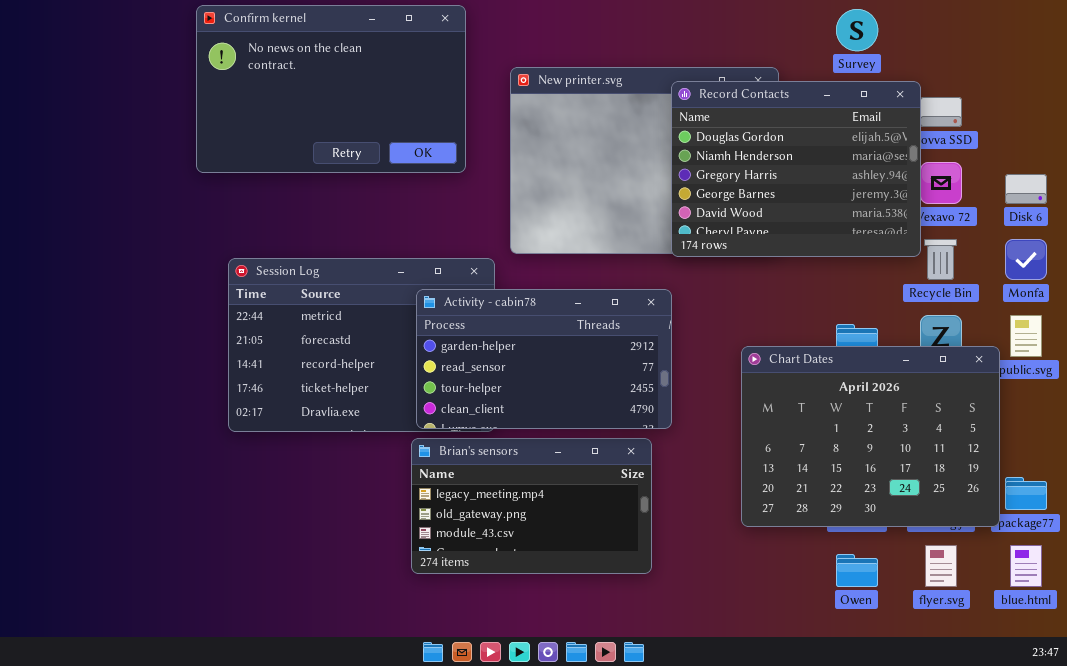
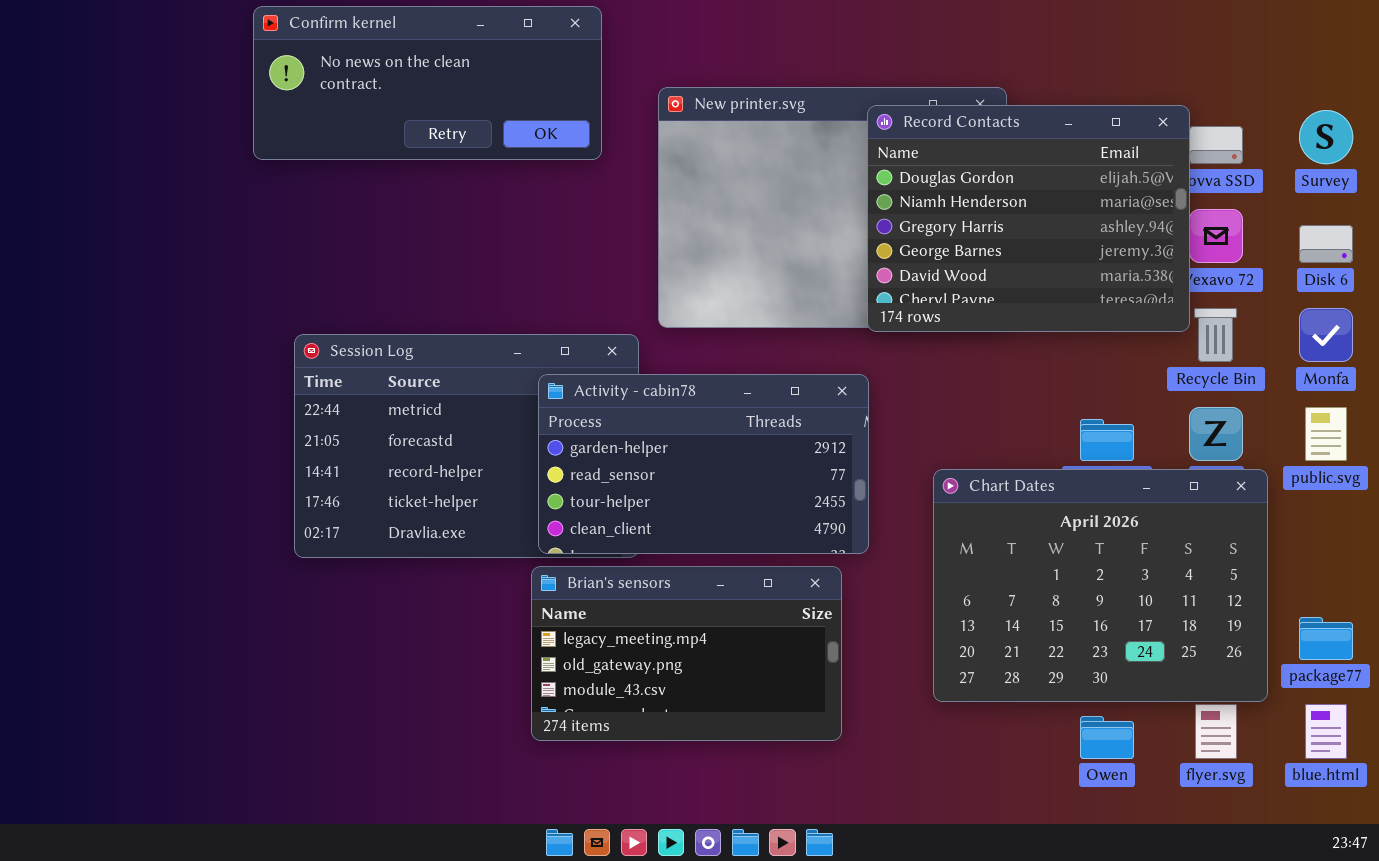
Confirm kernel: [196,5,466,173] -> [253,6,602,160], resized
Survey: [836,9,878,51] -> [1299,110,1353,164], moved
Chart Dates: [741,346,1000,527] -> [933,469,1268,702], moved

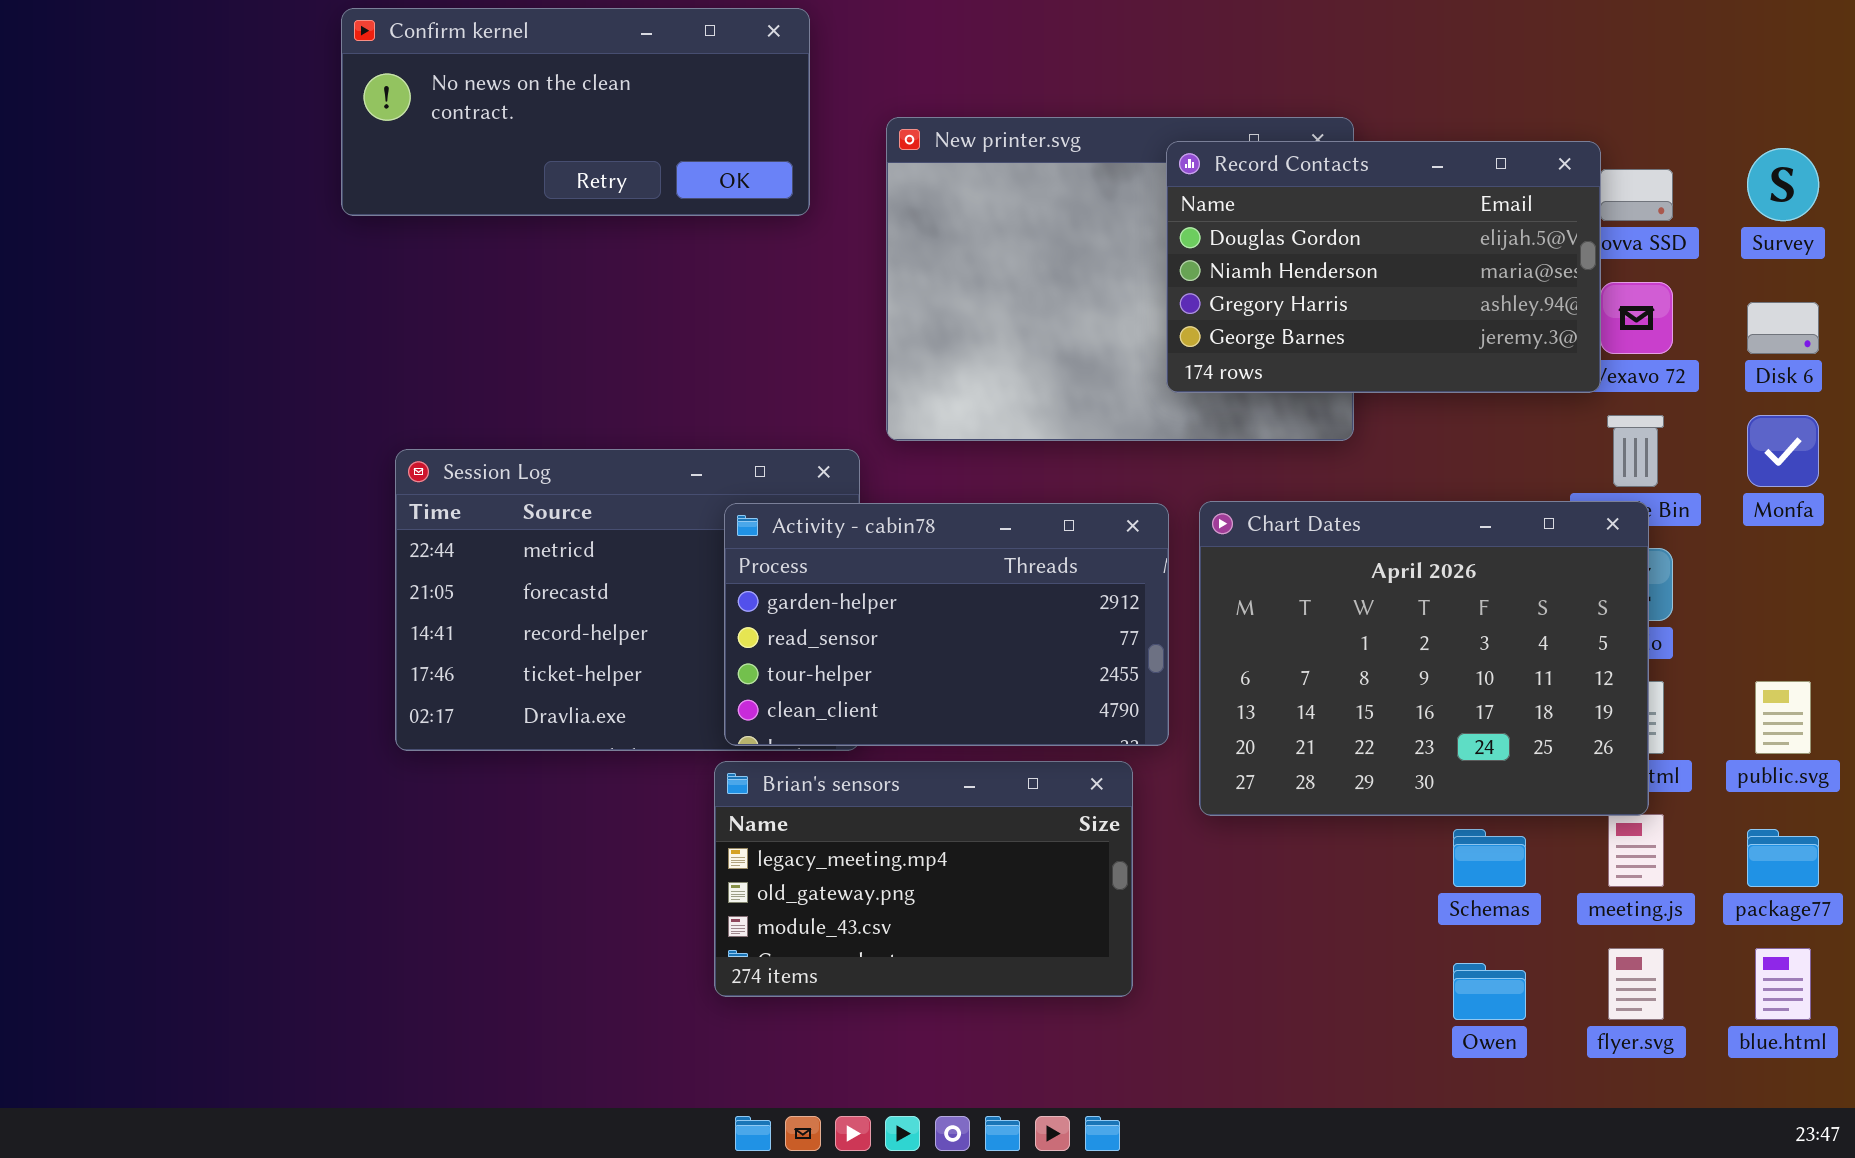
Record Contacts: [867,105,1190,332] -> [1166,141,1601,393], resized
public.svg: [1305,407,1347,461] -> [1755,681,1811,754], moved
Chart Dates: [933,469,1268,702] -> [1199,501,1649,816], moved

